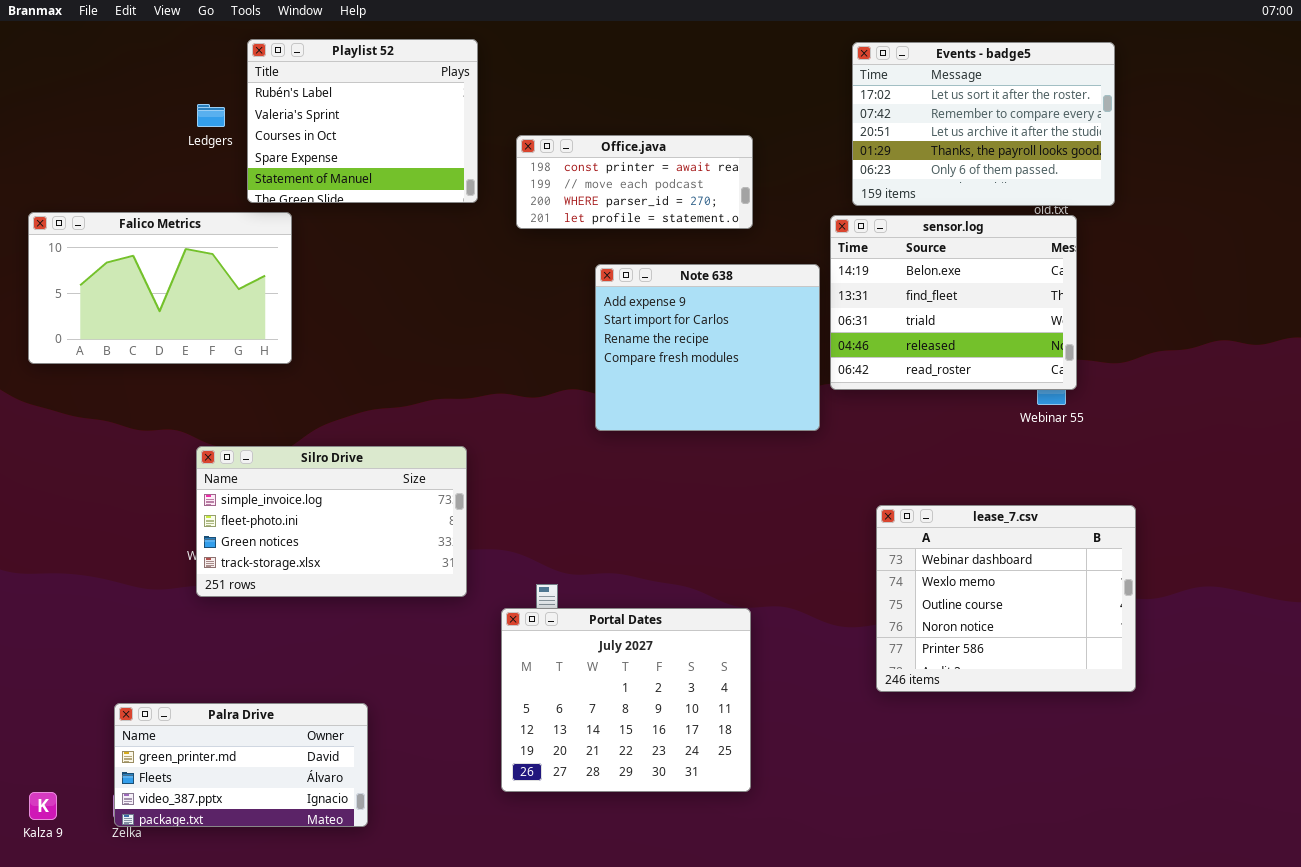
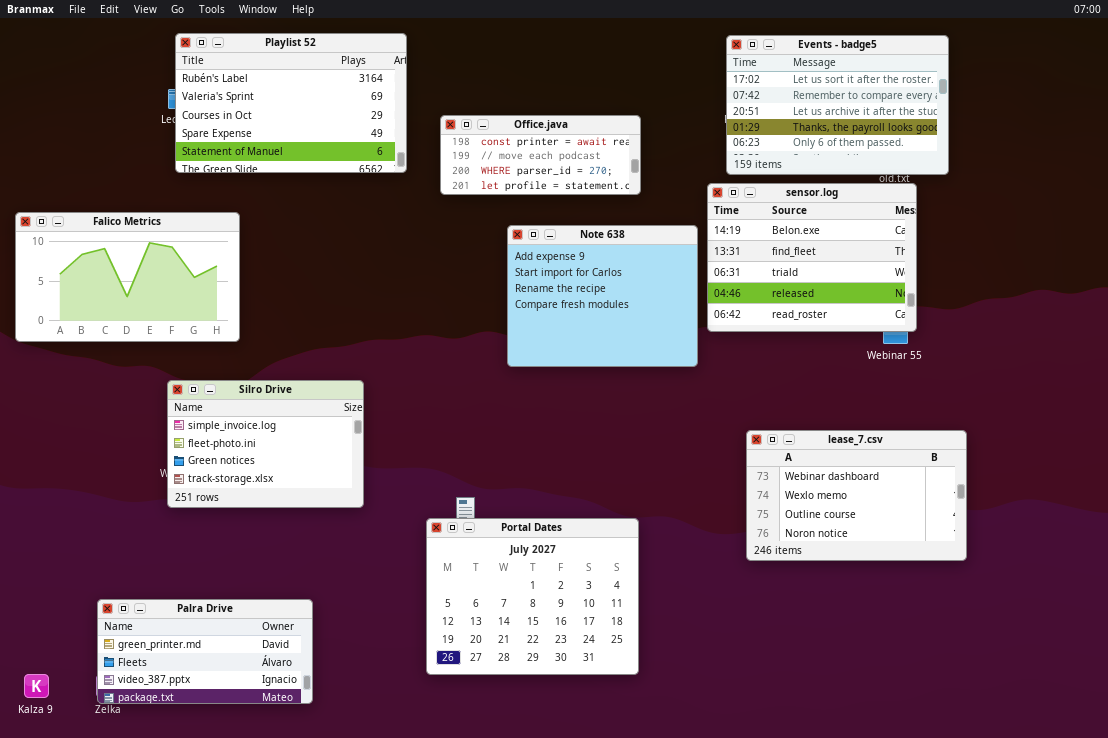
Playlist 52: [247,39,478,203] -> [175,33,407,173], resized
Falico Metrics: [28,212,292,364] -> [15,212,240,342], moved
Silro Drive: [196,446,467,597] -> [167,380,364,508], resized
lease_7.csv: [876,505,1136,692] -> [746,430,967,561], resized

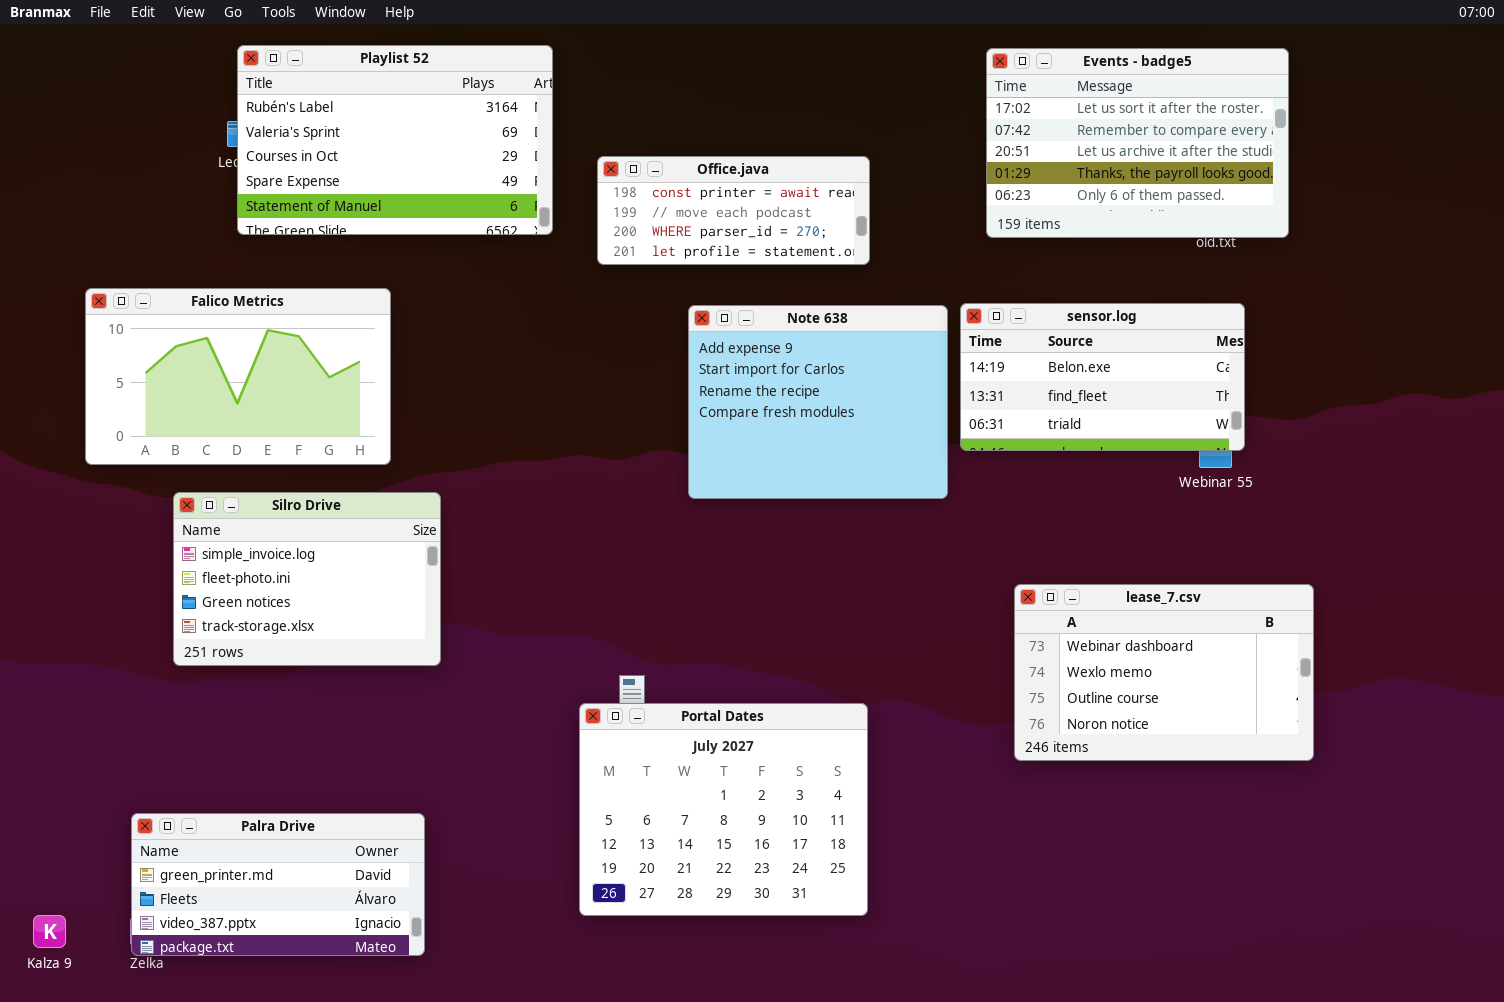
sensor.log: [707,183,917,332] -> [960,303,1245,451], resized
Falico Metrics: [15,212,240,342] -> [85,288,391,465], moved
Silro Drive: [167,380,364,508] -> [173,492,441,666], moved

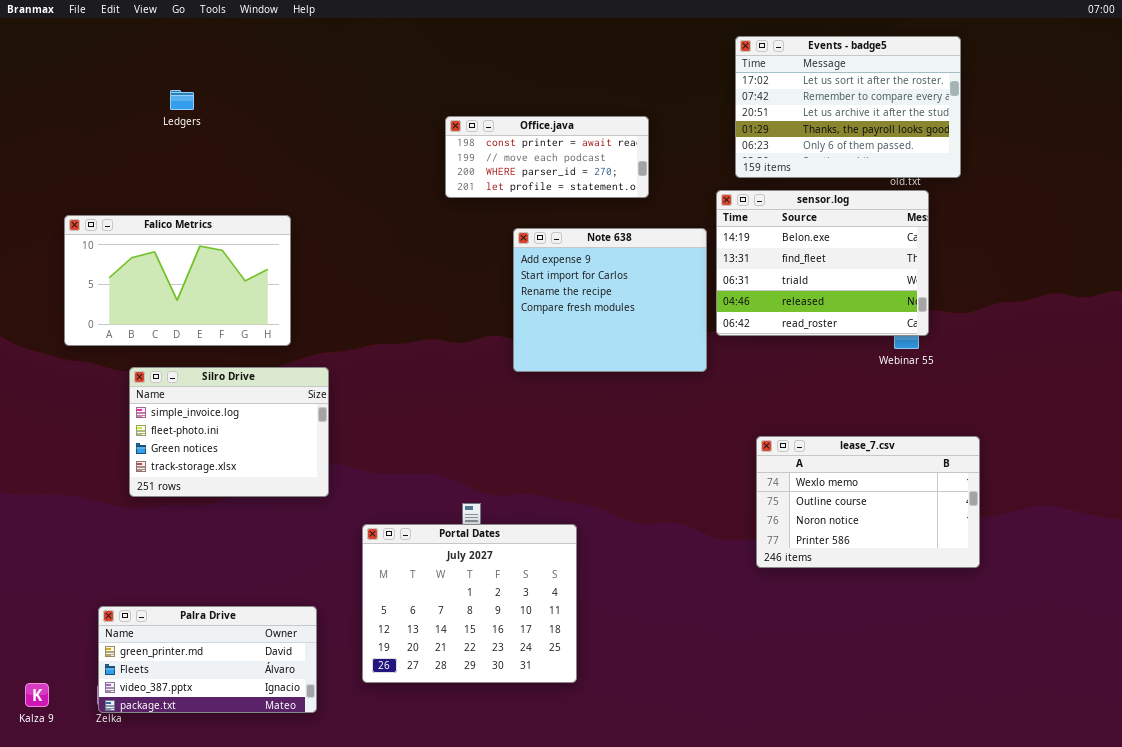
Playlist 52: [237,45,553,235] -> none, closed
sensor.log: [960,303,1245,451] -> [716,190,929,336], resized
lease_7.csv: [1014,584,1314,761] -> [756,436,980,568], scrolled down 1 row
Portal Dates: [579,703,868,916] -> [362,524,577,683], moved

